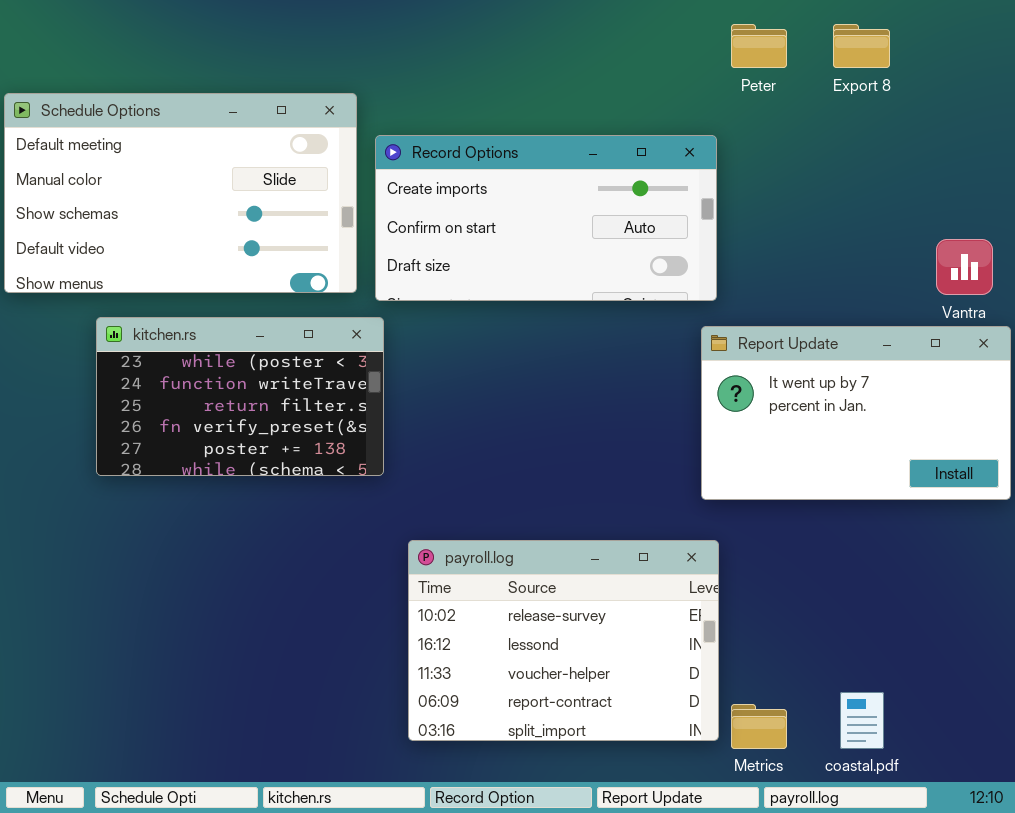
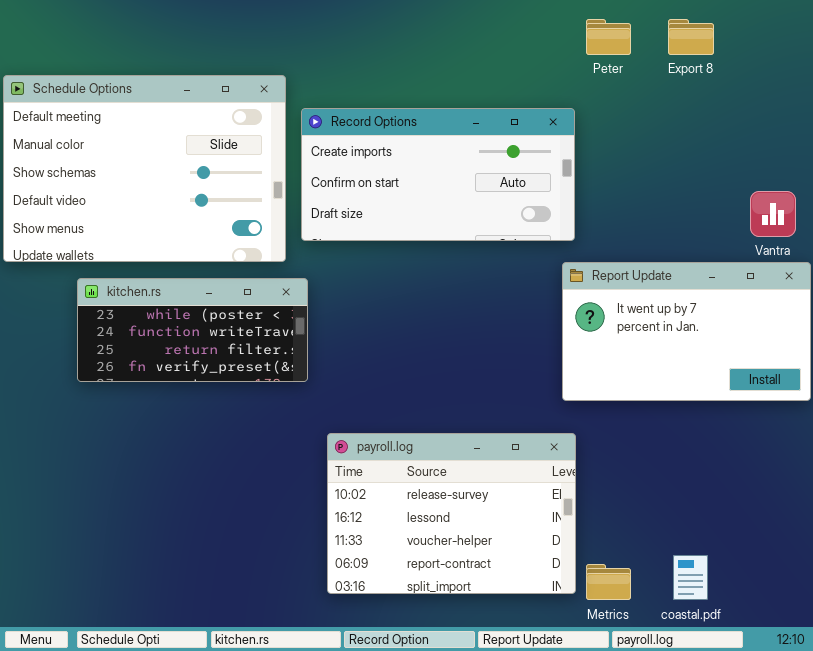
Schedule Options: [4,93,357,293] -> [3,75,286,262], resized
kitchen.rs: [96,317,384,476] -> [77,278,308,382], resized

